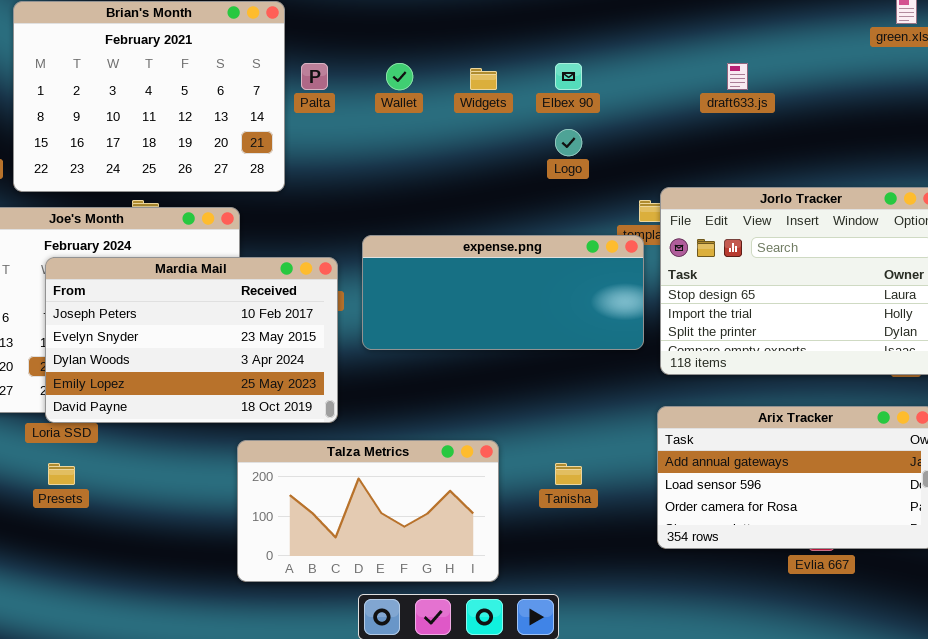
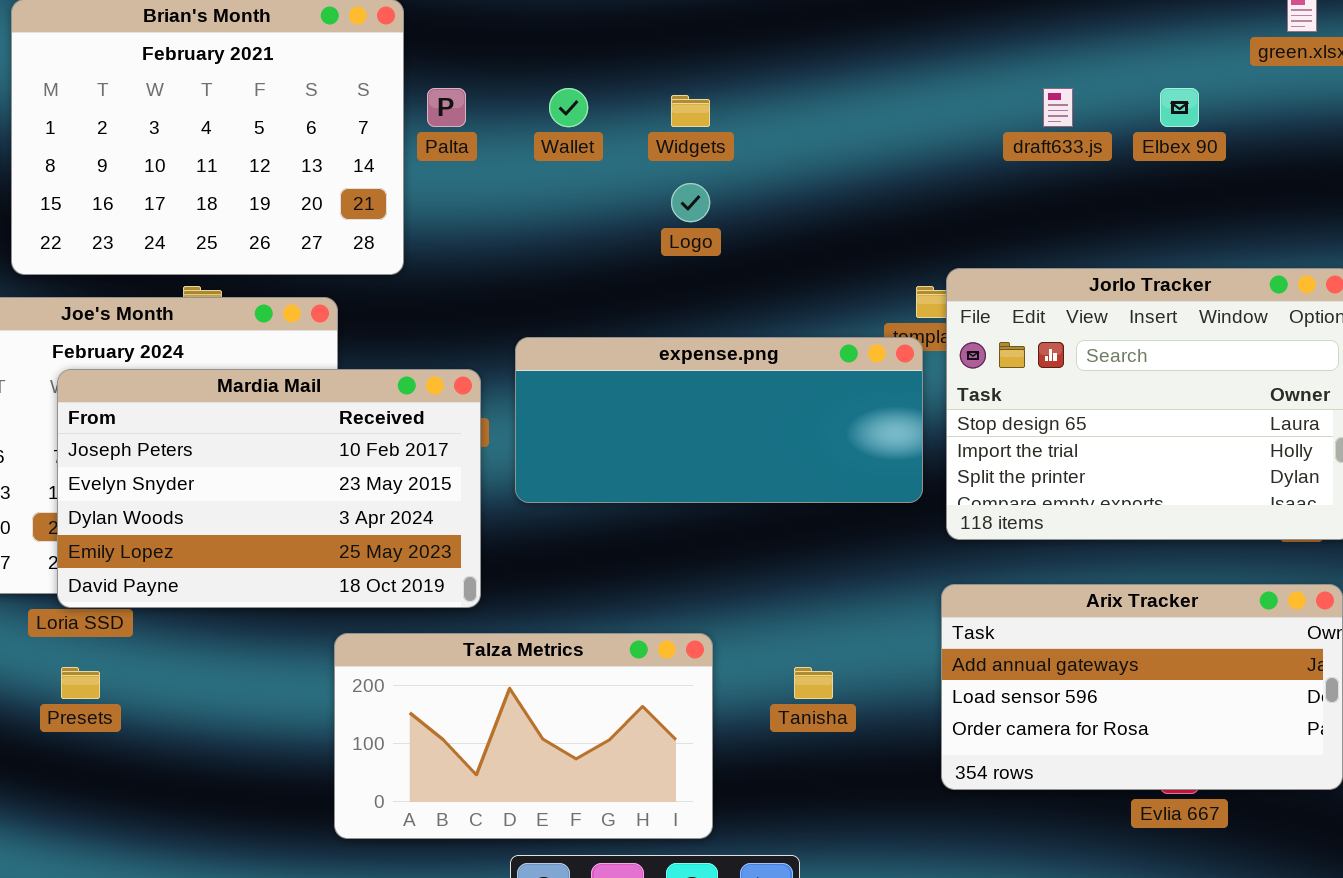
Elbex 90: [555,63,582,90] -> [1160,88,1199,127], moved
Logo: [555,129,582,156] -> [671,183,710,222], moved

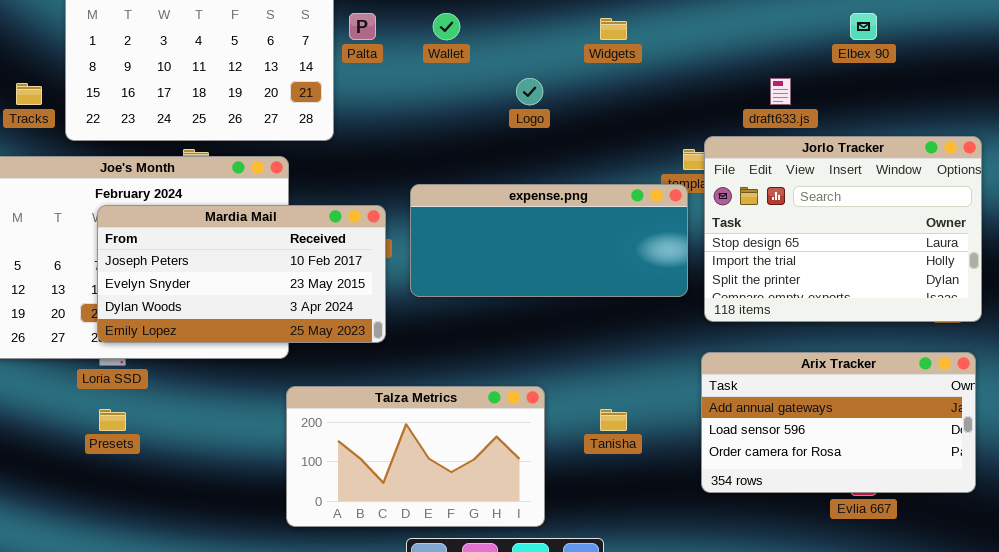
draft633.js: [1043,88,1073,127] -> [770,78,791,105], moved
Widgets: [671,95,710,127] -> [600,18,627,40], moved
Mardia Mail: [57,369,481,608] -> [97,205,386,343], resized

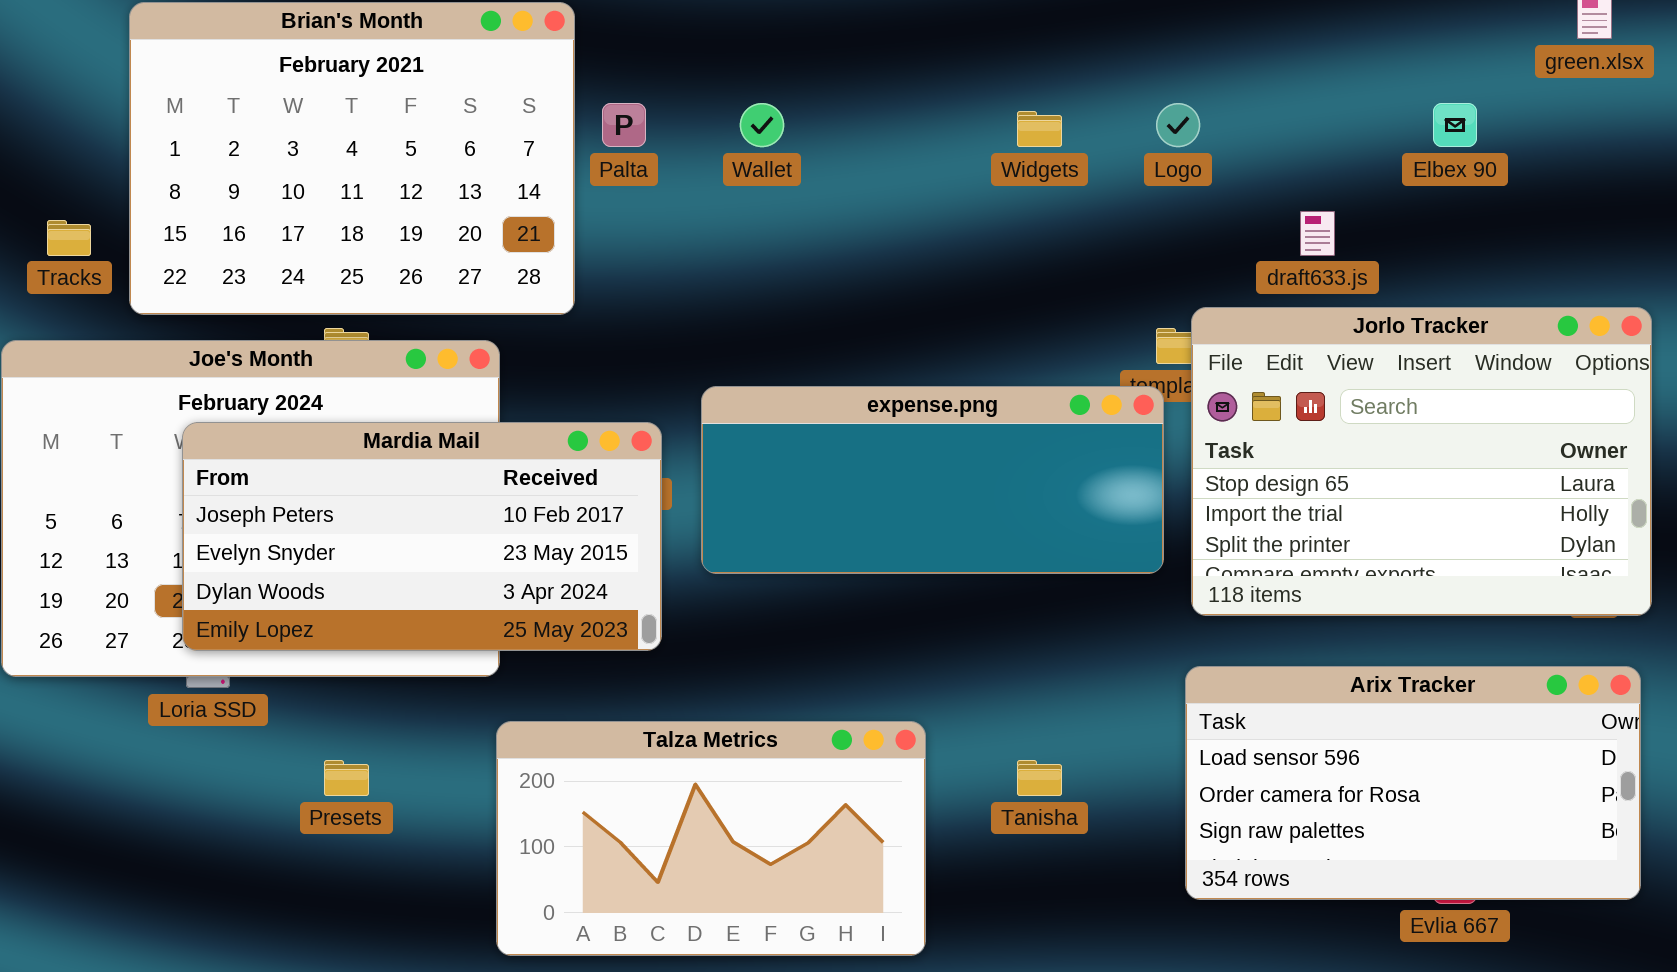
Logo: [516,78,543,105] -> [1156,103,1200,147], moved
Arix Tracker: [701,352,976,493] -> [1185,666,1641,900], scrolled down 1 row
Presets: [99,409,126,431] -> [324,760,369,796], moved

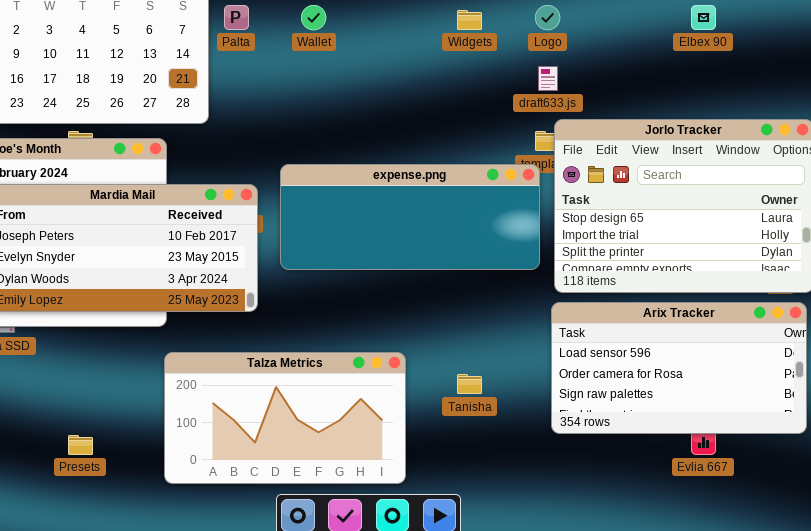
draft633.js: [1300,211,1335,256] -> [538,66,558,91], moved
Arix Tracker: [1185,666,1641,900] -> [551,302,807,434], moved
Presets: [324,760,369,796] -> [68,435,93,455], moved

